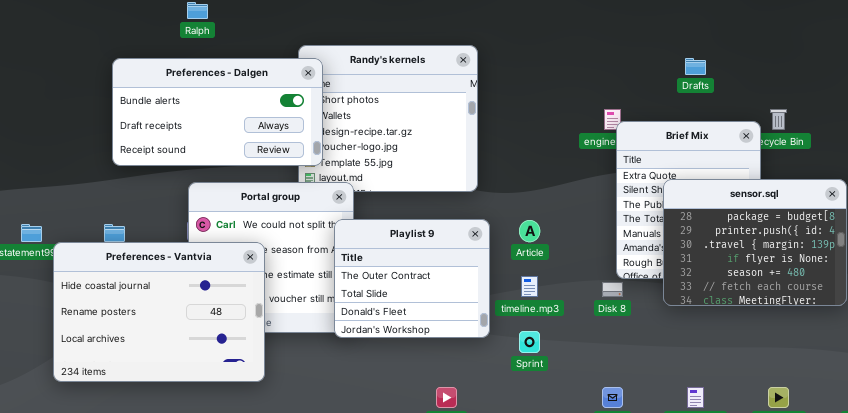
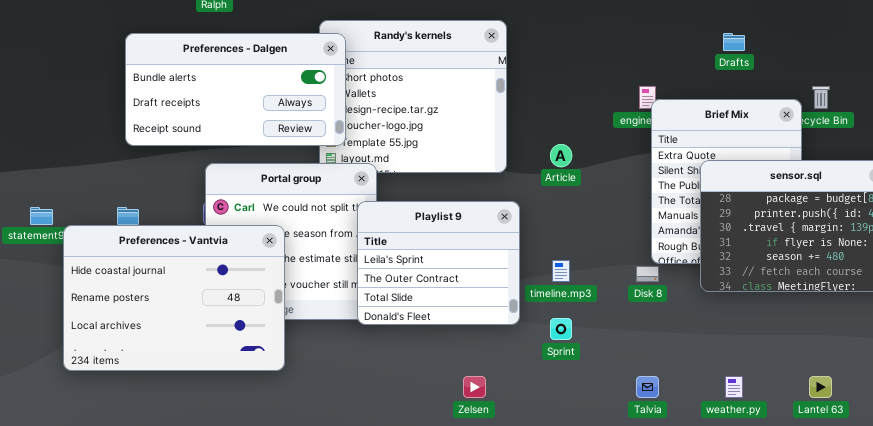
Playlist 9: [334,219,490,338] -> [357,201,520,325], scrolled up 1 row
Article: [519,220,540,242] -> [550,144,572,167], moved

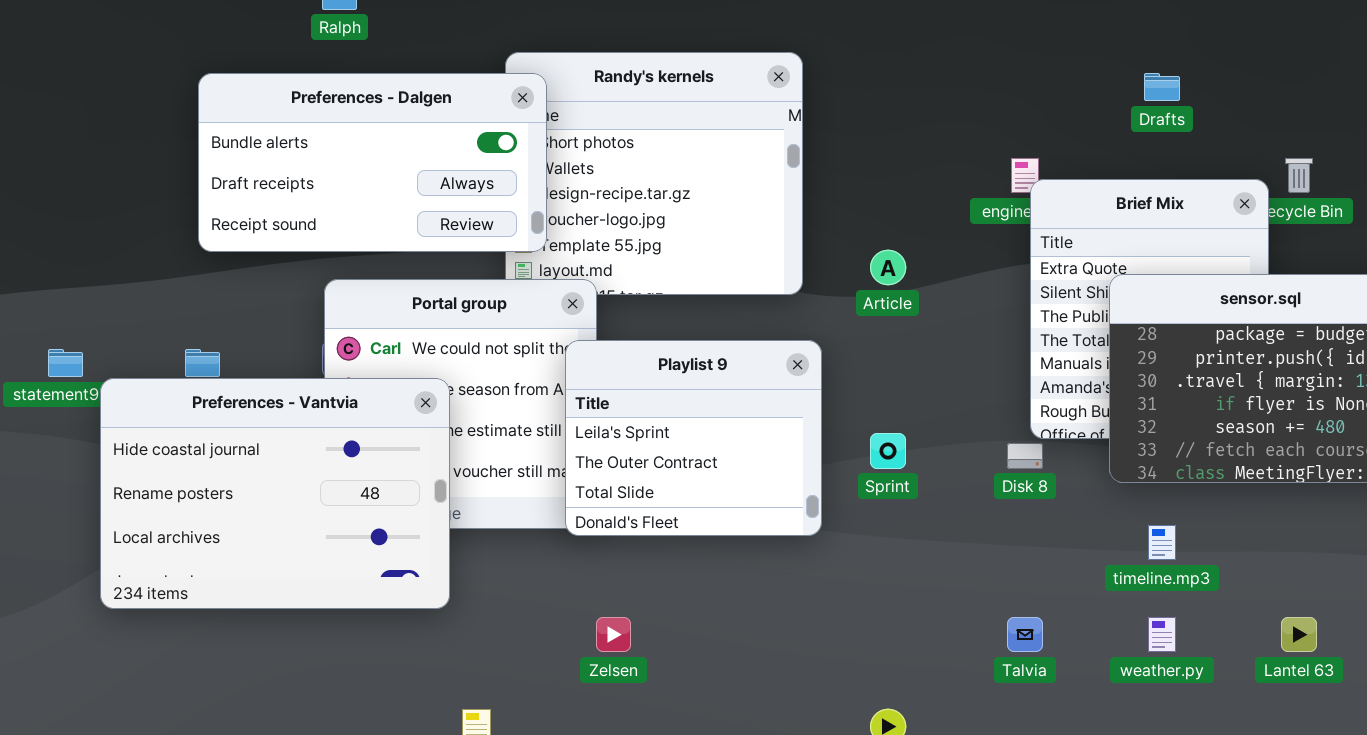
timeline.mp3: [552,260,570,282] -> [1148,525,1176,560], moved
Sprint: [550,318,572,340] -> [870,433,906,469], moved
Zelsen: [463,376,486,398] -> [596,617,631,652], moved

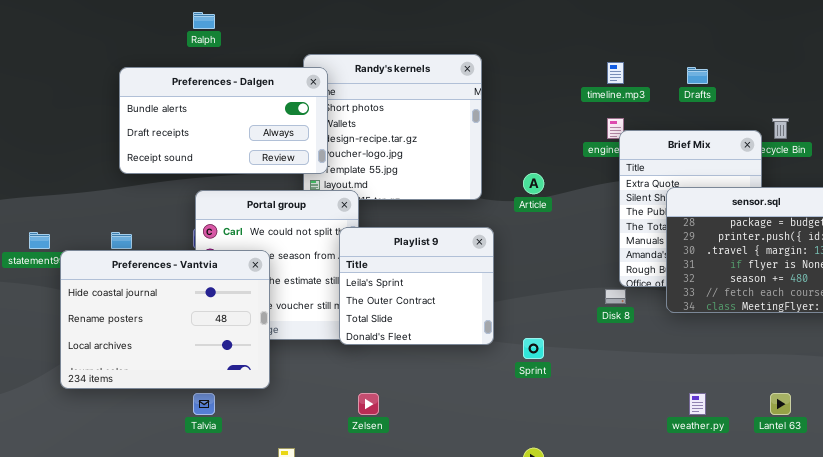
Sprint: [870,433,906,469] -> [523,338,544,359], moved
timeline.mp3: [1148,525,1176,560] -> [607,62,624,84], moved
Talvia: [1007,617,1043,652] -> [193,393,215,415], moved

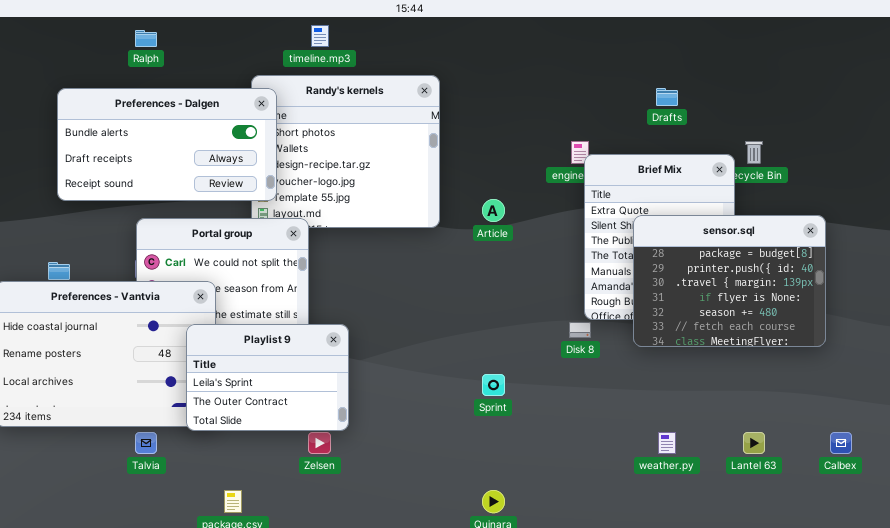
timeline.mp3: [607,62,624,84] -> [311,25,329,47], moved
Playlist 9: [339,227,494,345] -> [186,324,349,431], moved, resized

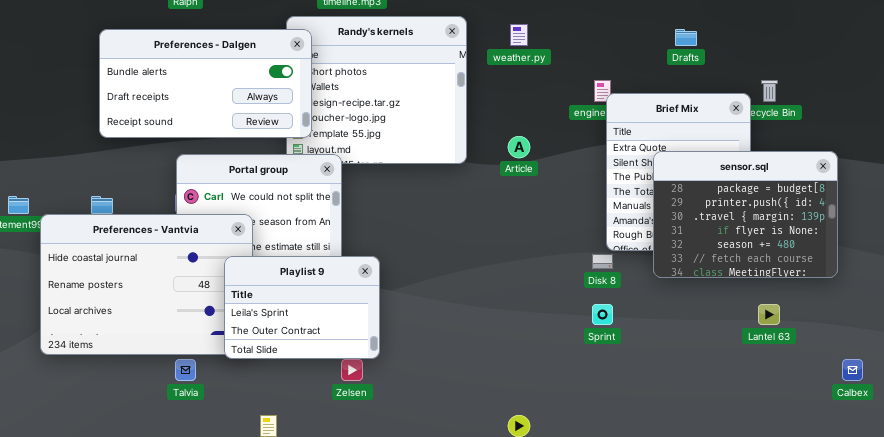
Sprint: [482,374,505,396] -> [592,304,613,325], moved
weather.py: [658,432,676,454] -> [510,24,528,46], moved
Lantel 63: [743,432,765,454] -> [758,304,780,325], moved

